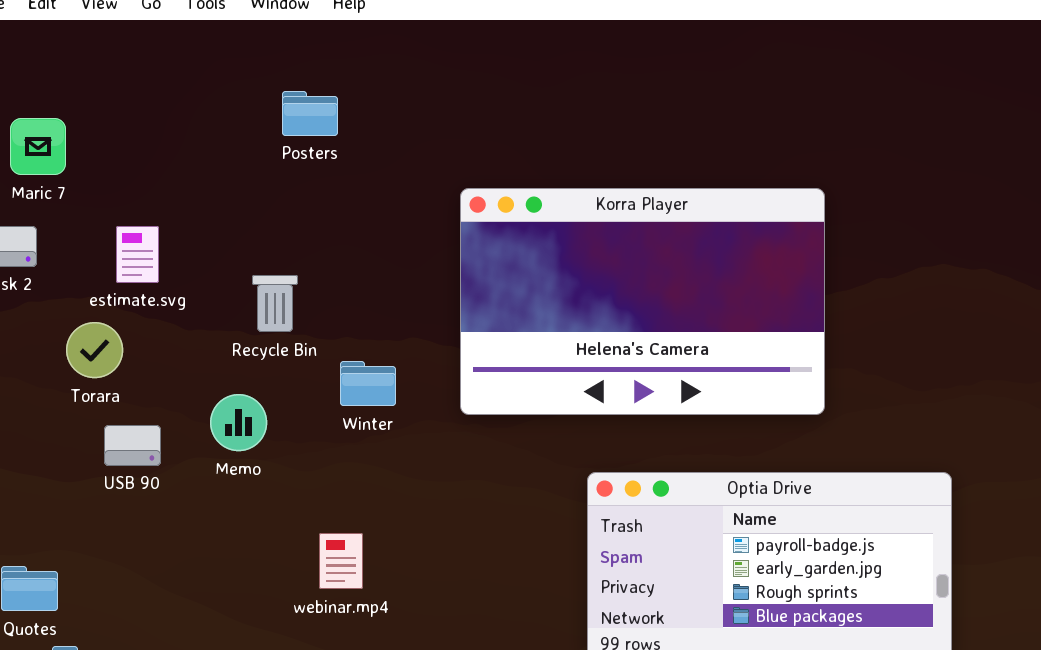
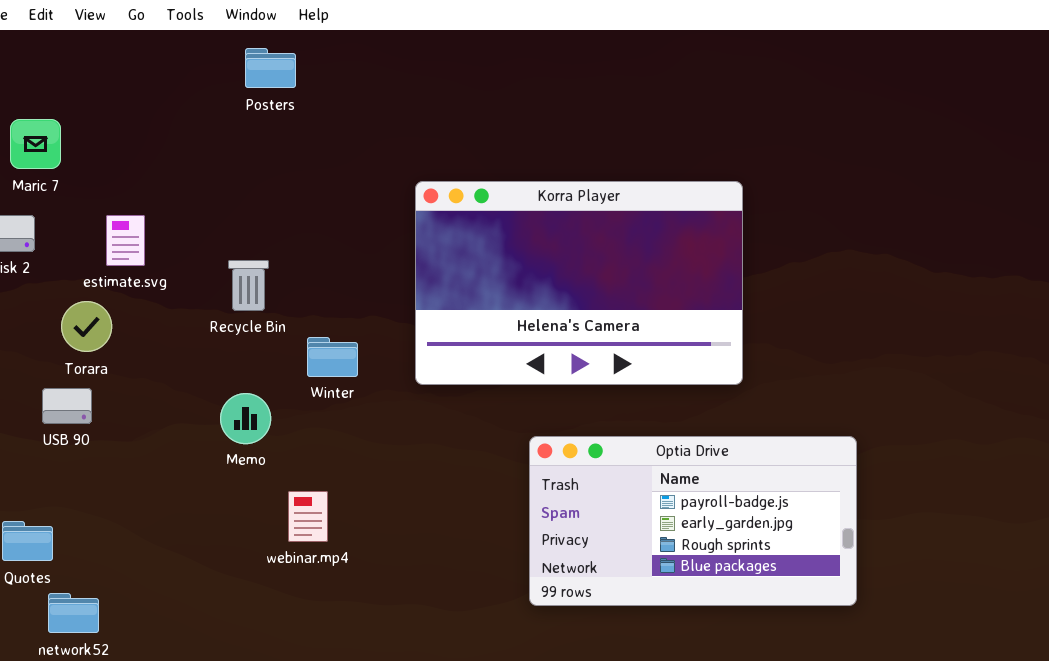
Posters: [282,91,338,136] -> [245,48,296,88], moved
Memo: [210,394,267,451] -> [220,393,271,444], moved
USB 90: [104,425,161,466] -> [42,388,92,424], moved

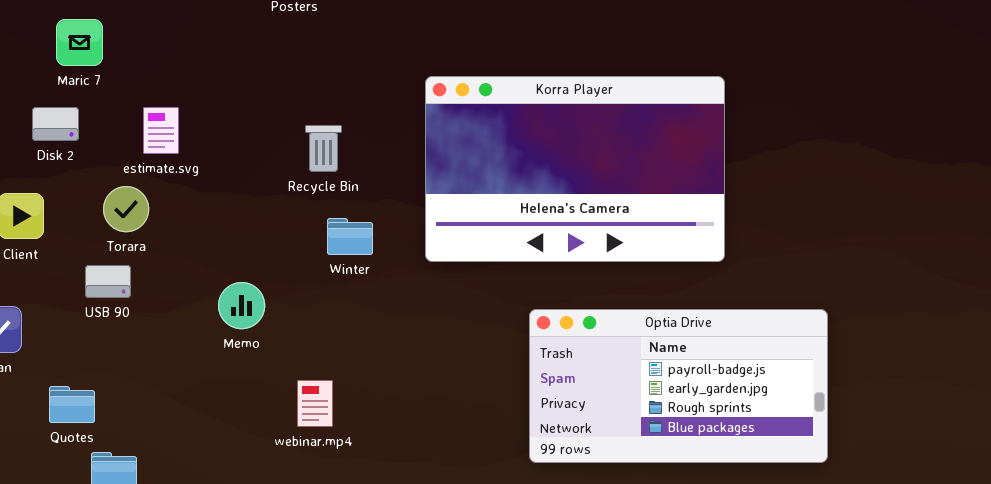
Recycle Bin: [228,260,269,311] -> [305,125,342,172], moved
Memo: [220,393,271,444] -> [218,282,265,329], moved
webinar.mp4: [288,491,328,542] -> [297,380,333,427], moved

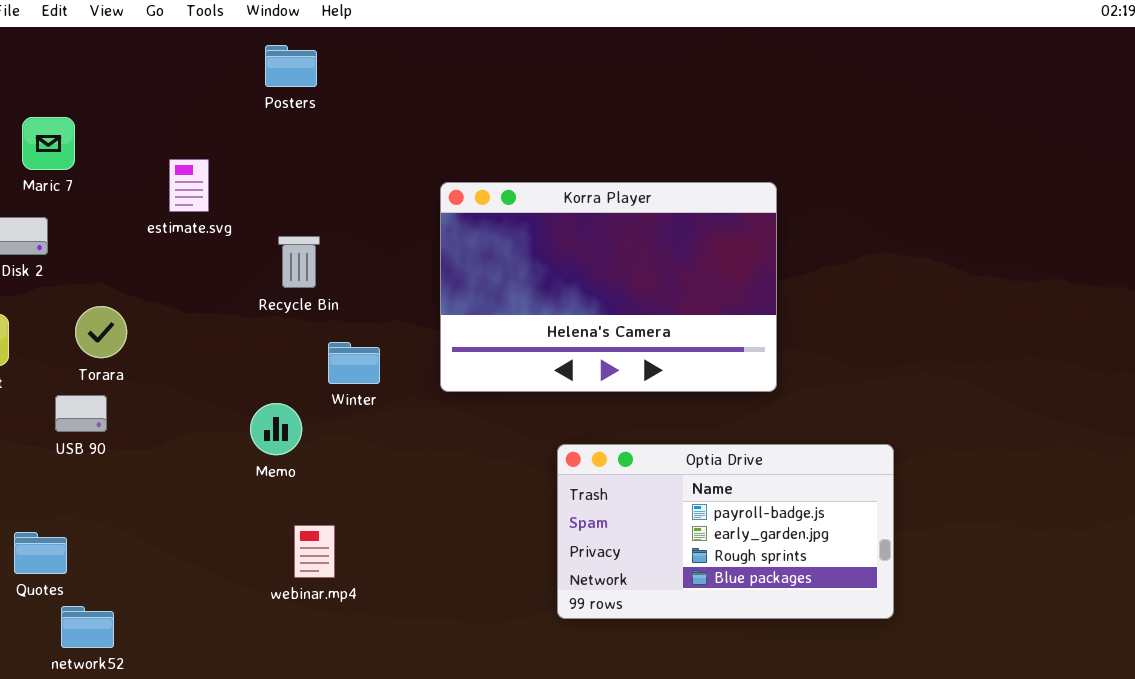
estimate.svg: [143,107,179,154] -> [169,159,209,212], moved
Recycle Bin: [305,125,342,172] -> [278,236,320,288], moved
Memo: [218,282,265,329] -> [250,403,302,455], moved

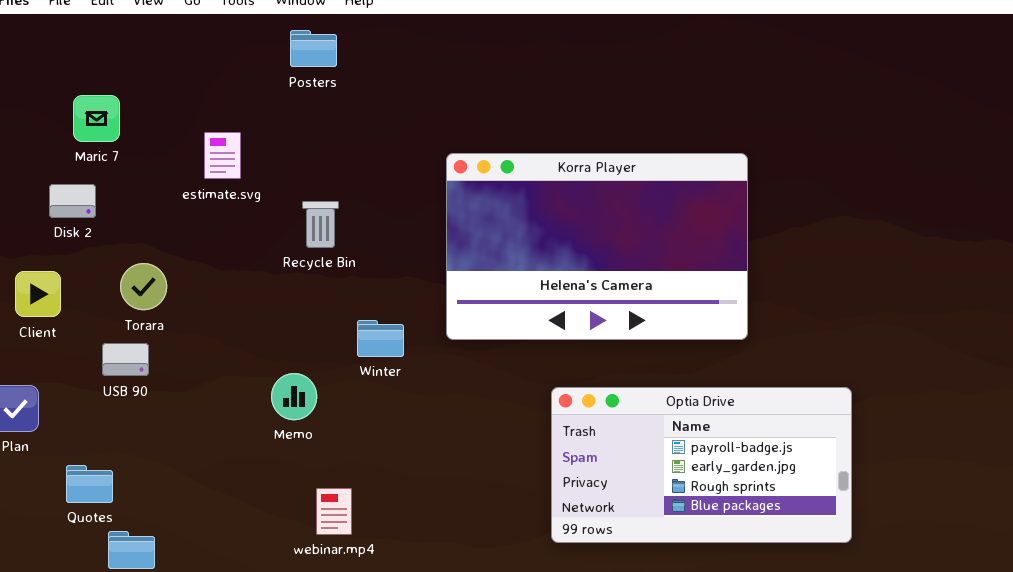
Winter: [328,342,380,384] -> [357,320,404,357], moved
Memo: [250,403,302,455] -> [271,373,317,420], moved
webinar.mp4: [294,525,335,578] -> [316,488,352,535], moved

